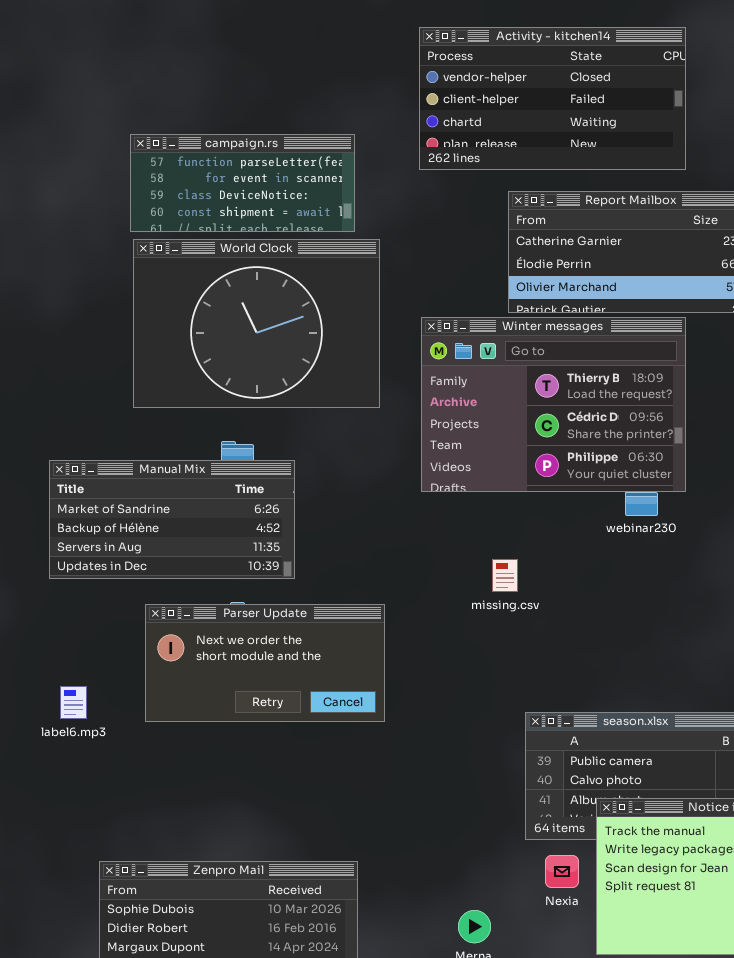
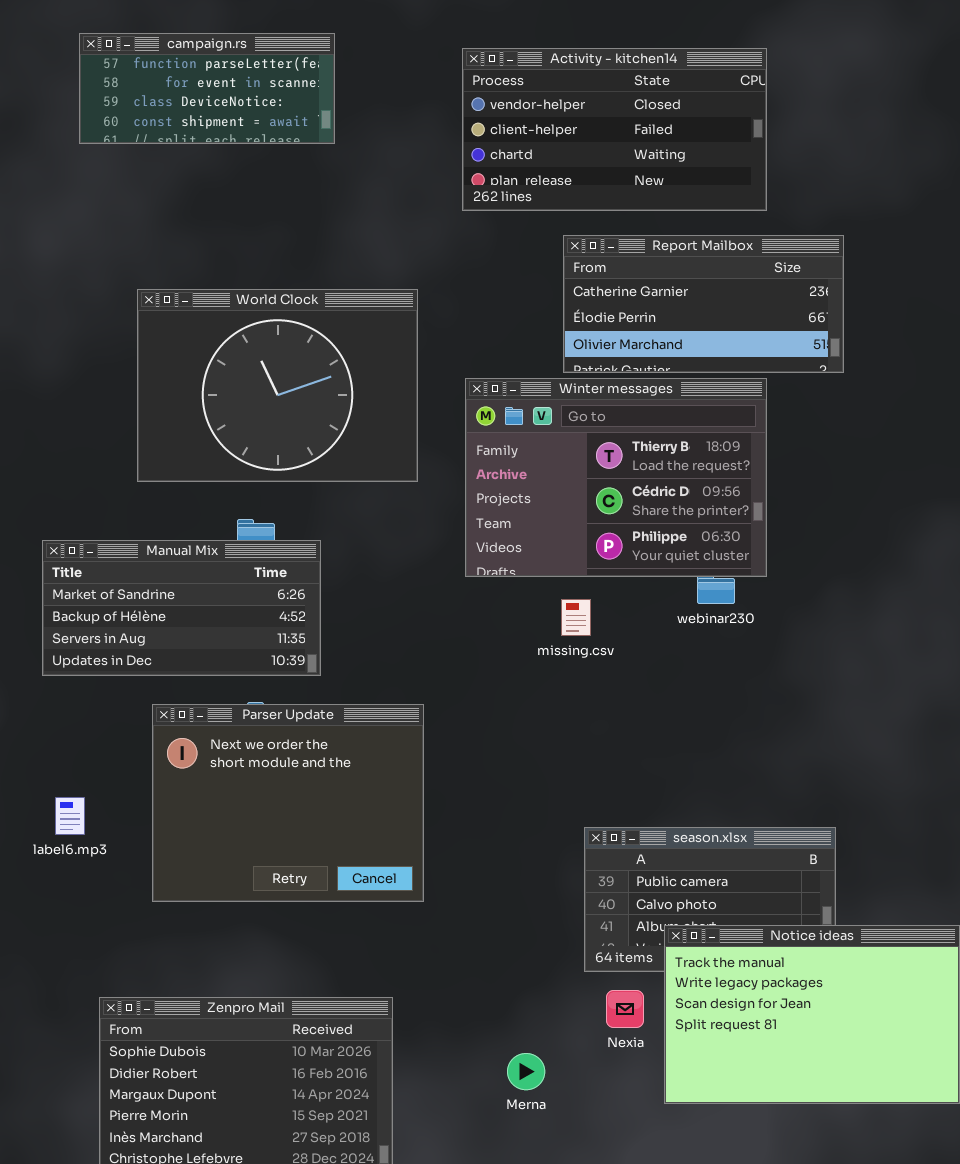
campaign.rs: [130,134,355,232] -> [79,33,335,144], moved
missing.csv: [492,559,518,592] -> [561,599,591,636], moved
Parser Update: [145,604,385,722] -> [152,704,424,902], resized

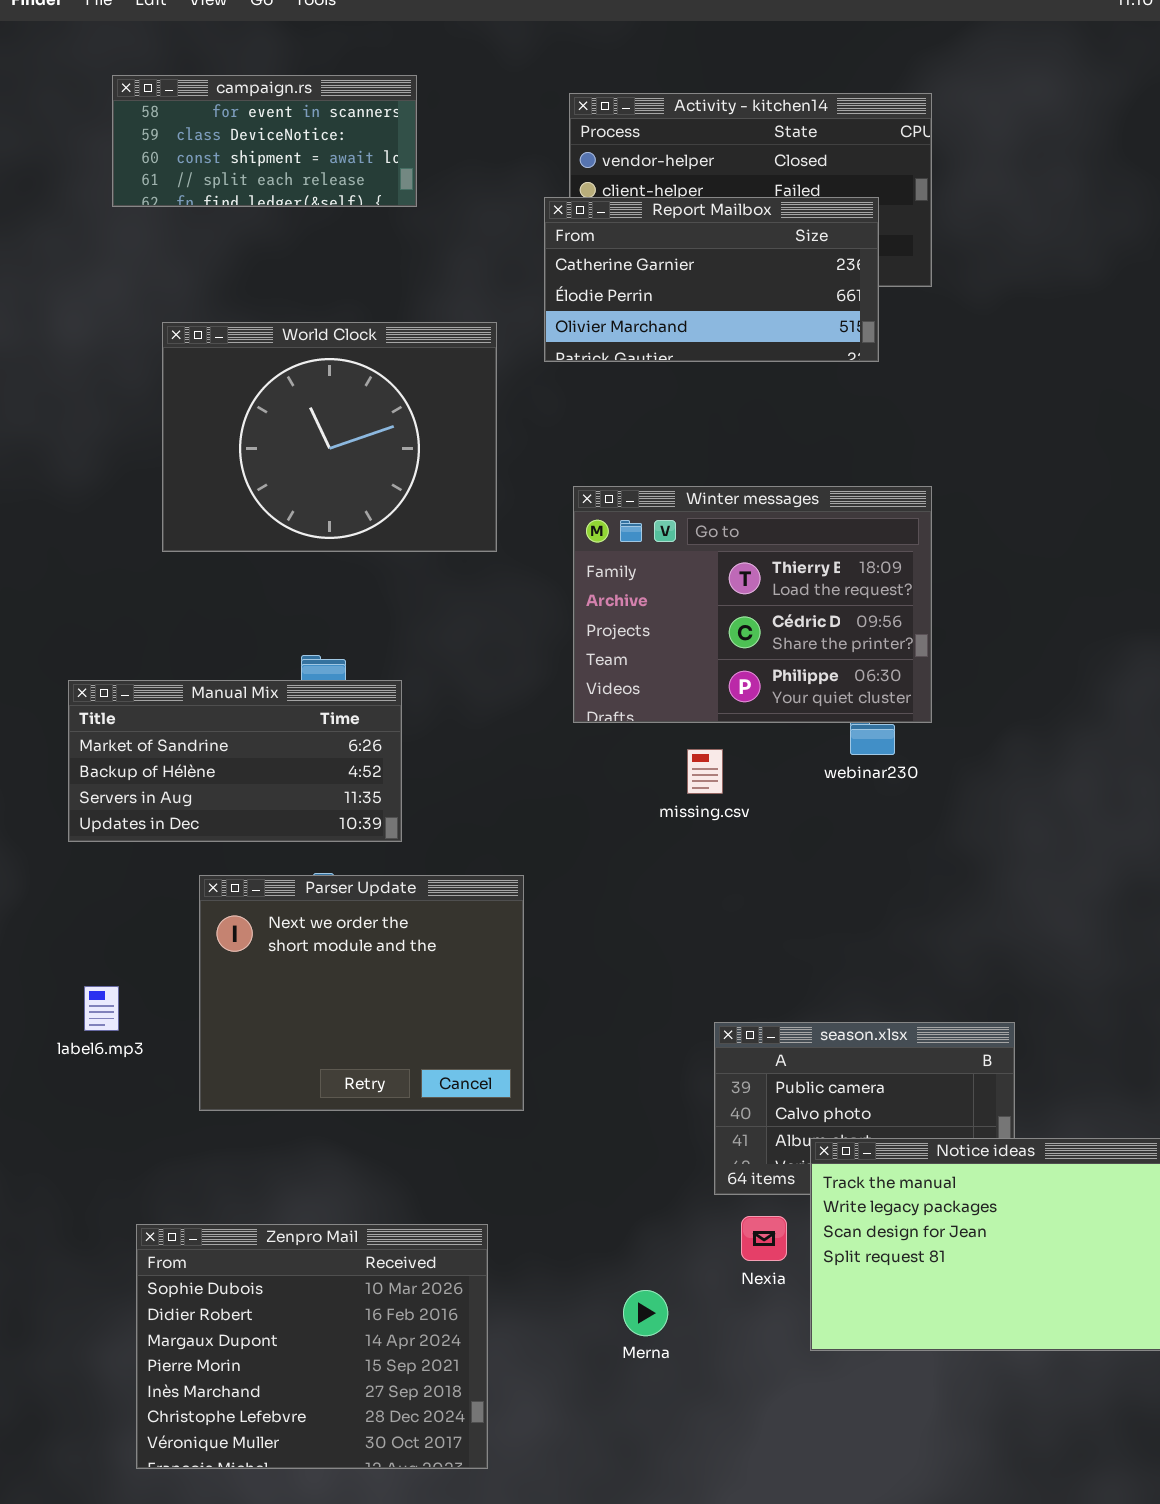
campaign.rs: [79,33,335,144] -> [112,75,417,207], scrolled down 1 row
Report Mailbox: [563,235,844,373] -> [544,197,879,362], moved
World Clock: [137,289,418,482] -> [162,322,497,552], moved

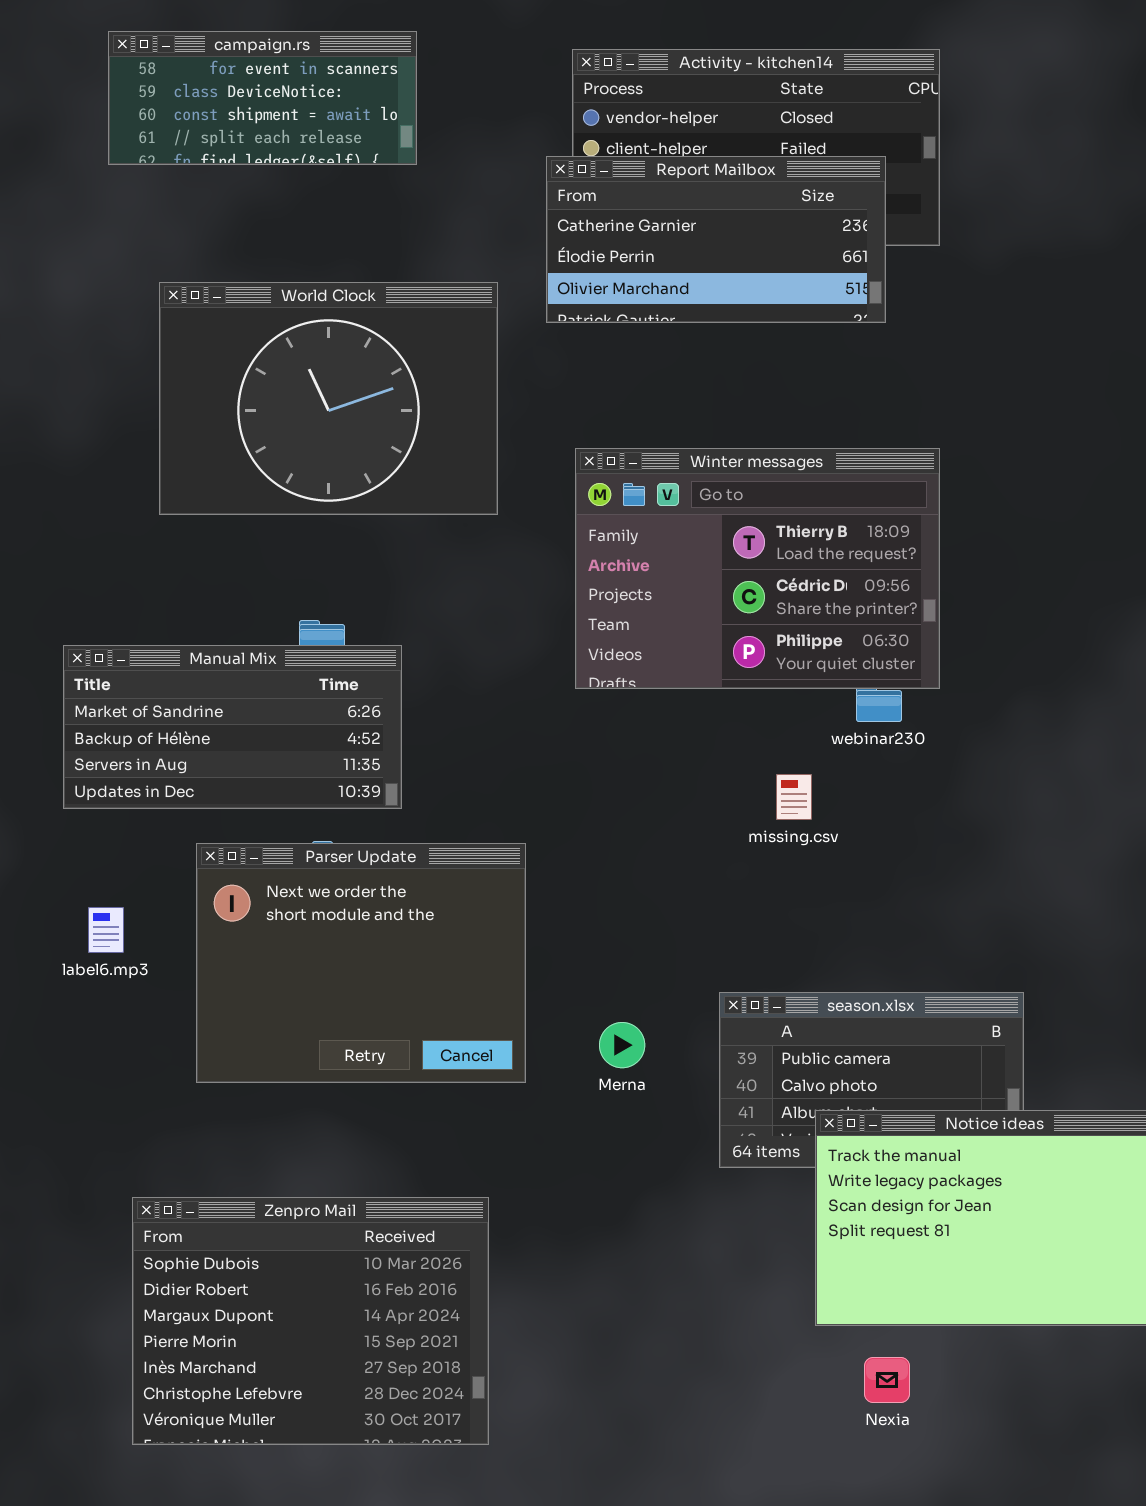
missing.csv: [687,749,723,794] -> [776,774,812,820], moved
label6.mp3: [84,986,119,1031] -> [88,907,124,953], moved
Nexia: [741,1216,787,1261] -> [864,1357,910,1403], moved
Merna: [623,1290,668,1336] -> [599,1022,645,1068], moved

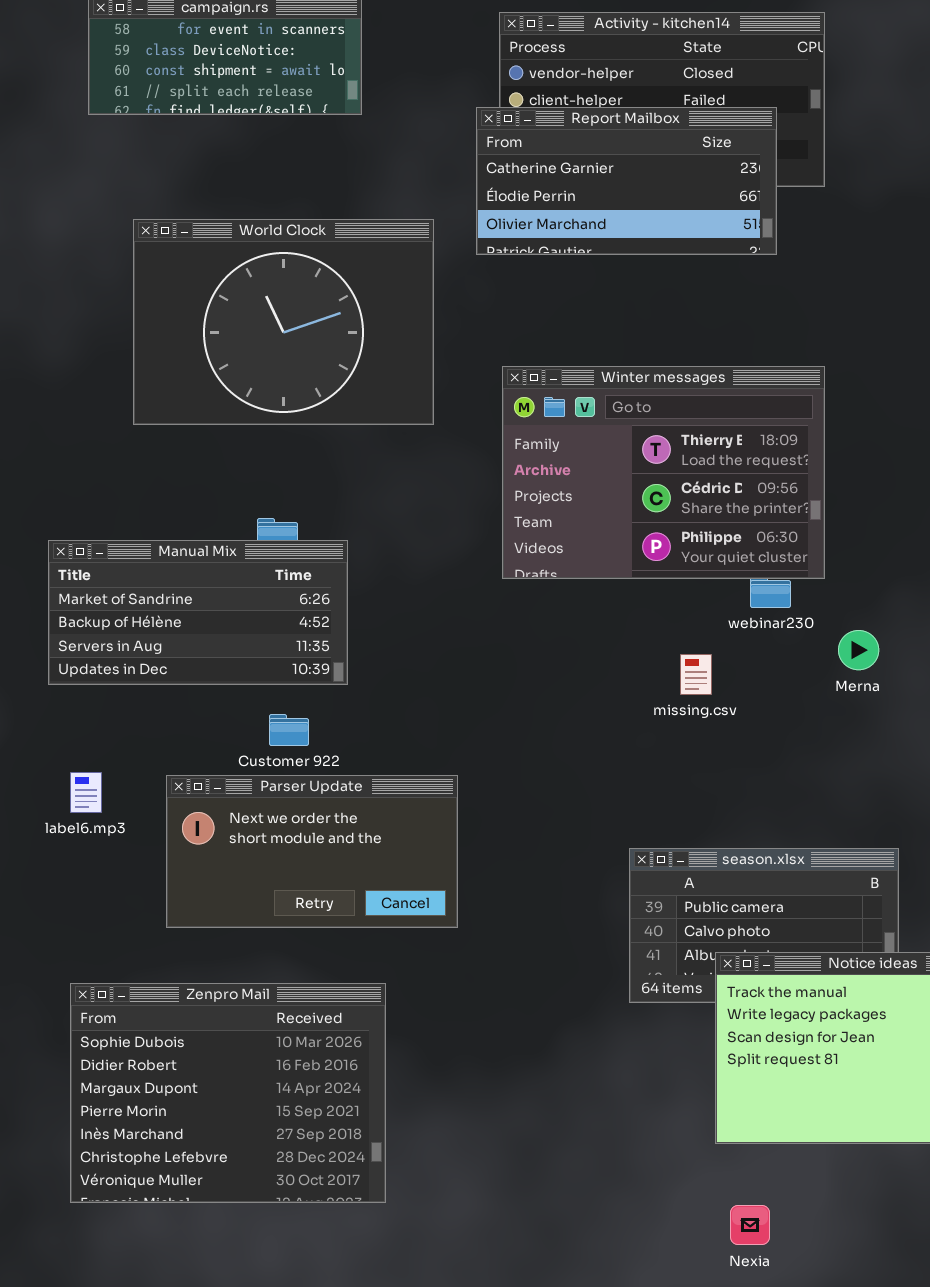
Parser Update: [196,843,526,1083] -> [166,775,458,928], resized
Merna: [599,1022,645,1068] -> [838,630,879,670], moved
Zenpro Mail: [132,1197,489,1445] -> [70,983,386,1203], moved
Nexia: [864,1357,910,1403] -> [730,1205,770,1245], moved

